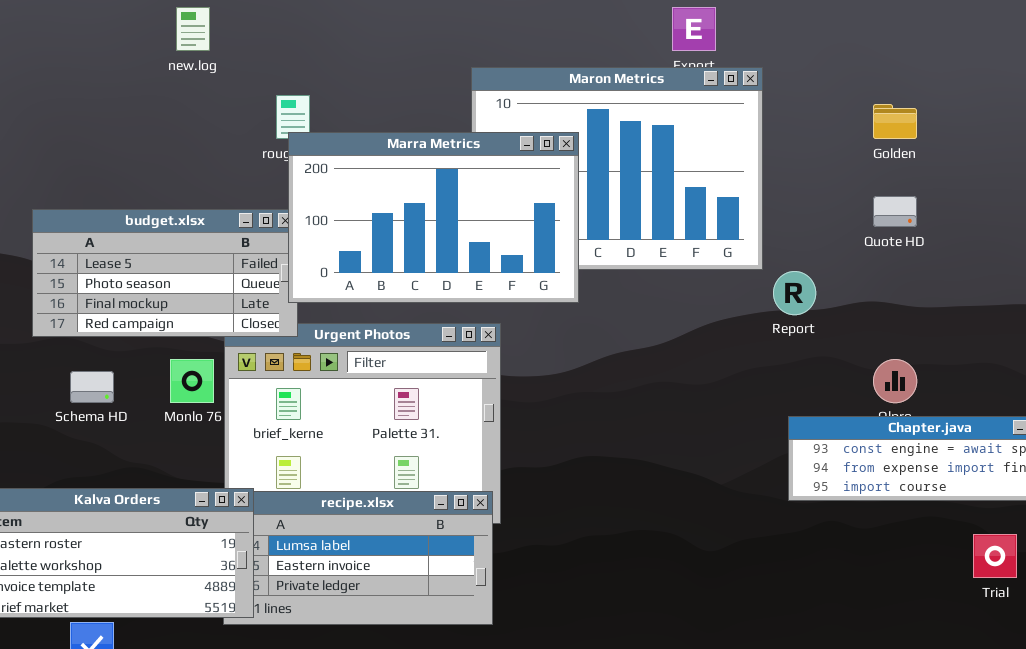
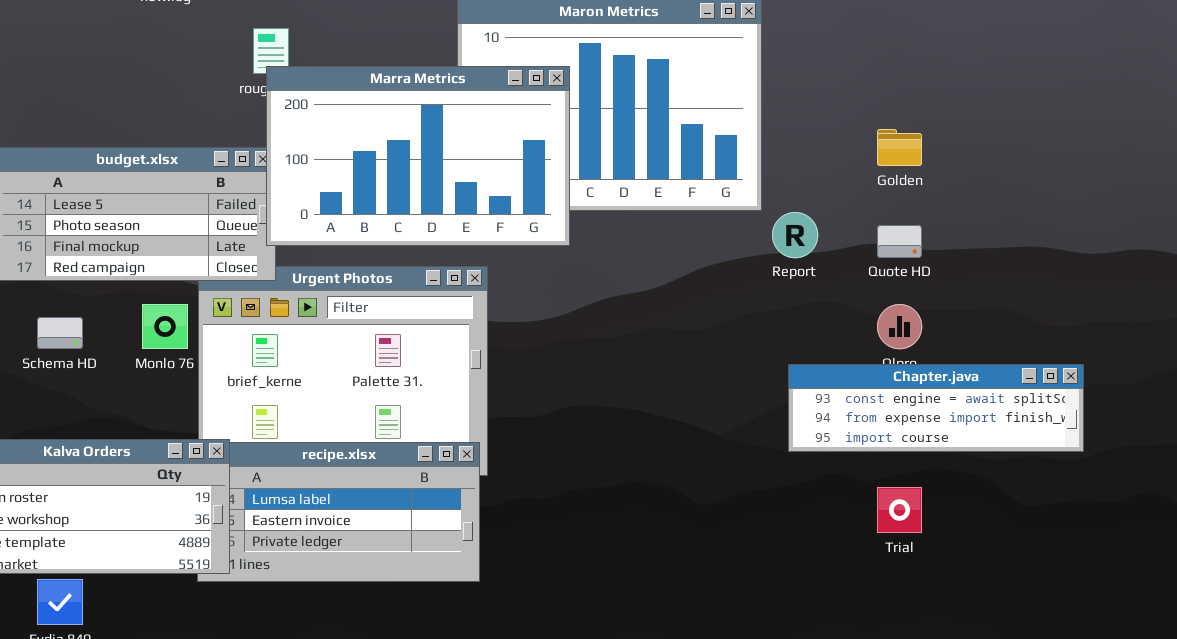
Golden: [873,104,917,139] -> [877,129,922,166], moved
Quote HD: [873,196,917,227] -> [877,225,922,258], moved
Trial: [973,534,1017,578] -> [877,487,922,533], moved

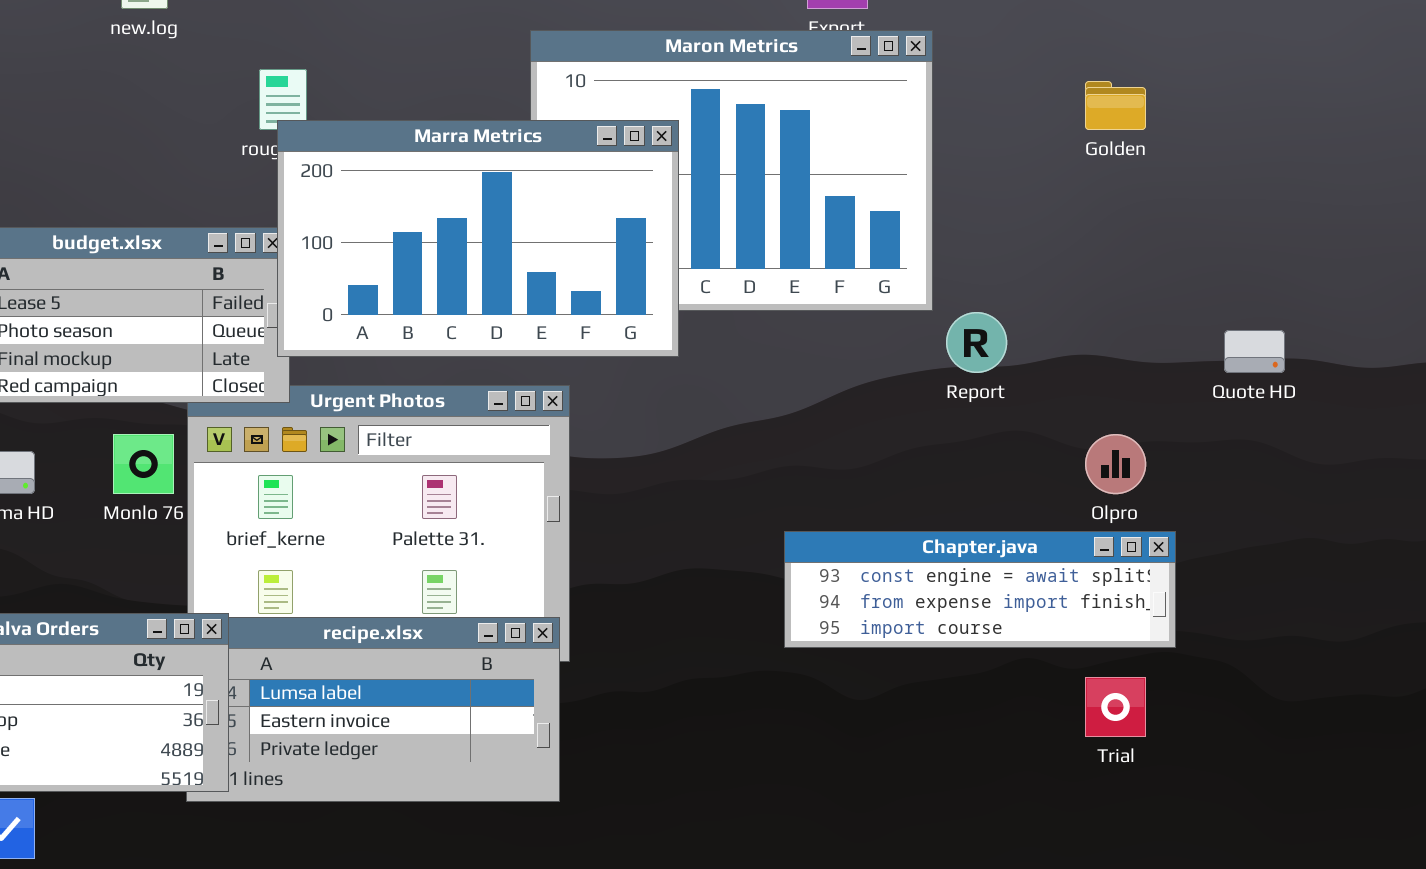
Golden: [877,129,922,166] -> [1085,81,1146,130], moved
Quote HD: [877,225,922,258] -> [1224,330,1285,373], moved
Chapter.java: [788,364,1084,452] -> [784,531,1176,648], moved

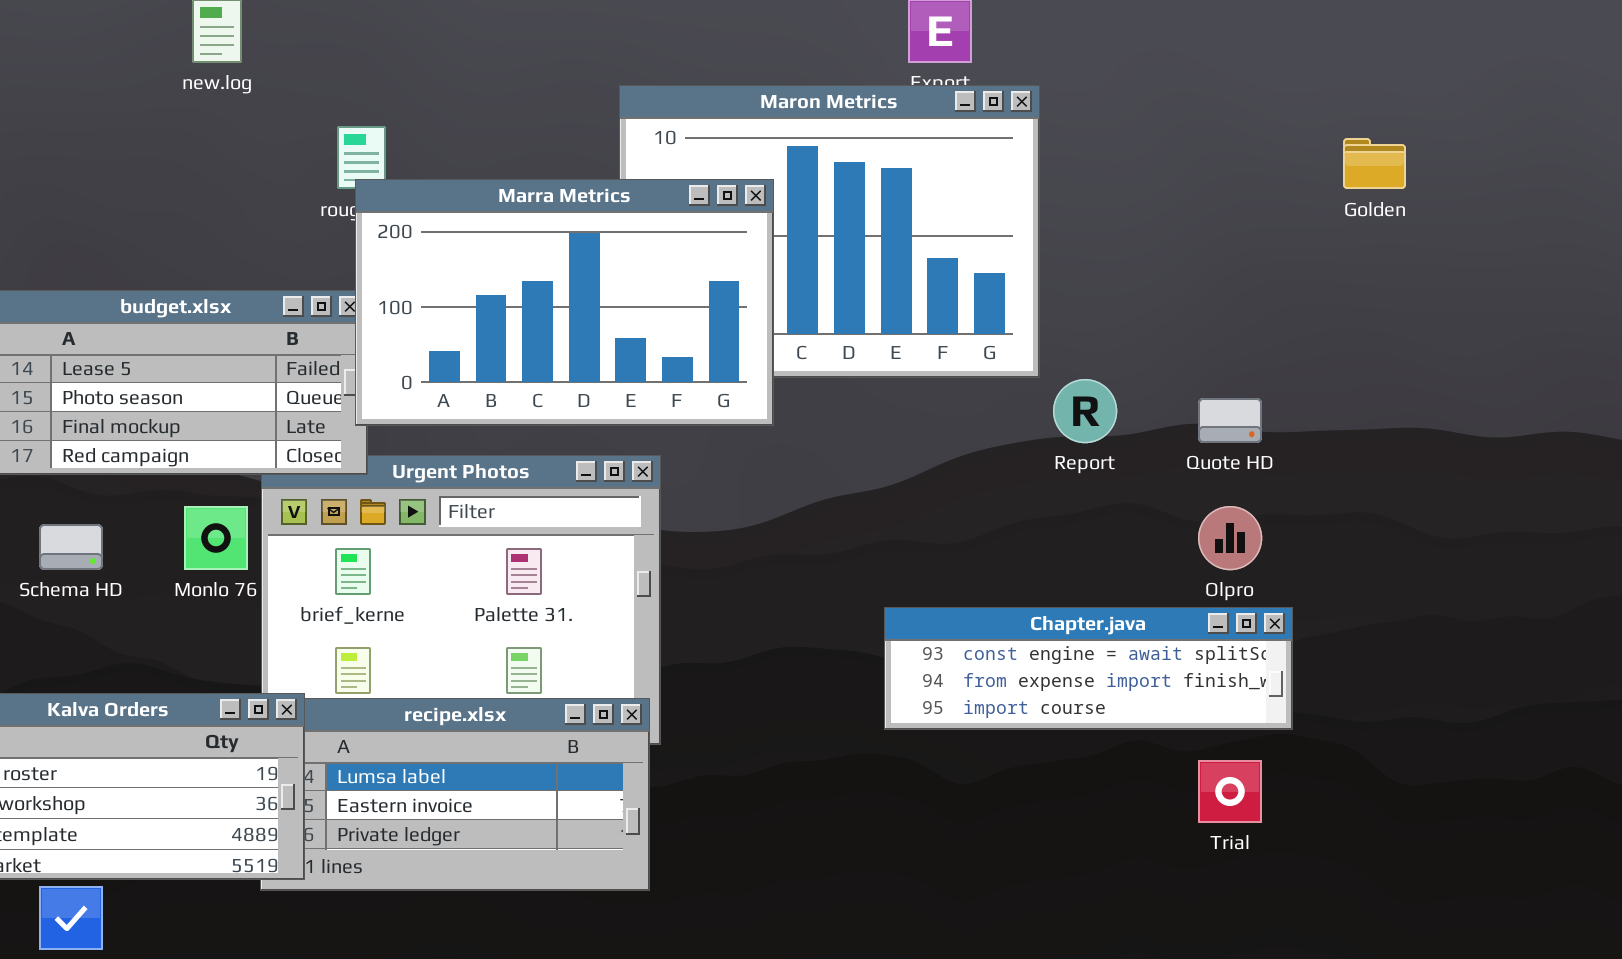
Golden: [1085,81,1146,130] -> [1343,138,1406,189], moved
Quote HD: [1224,330,1285,373] -> [1198,398,1262,443], moved

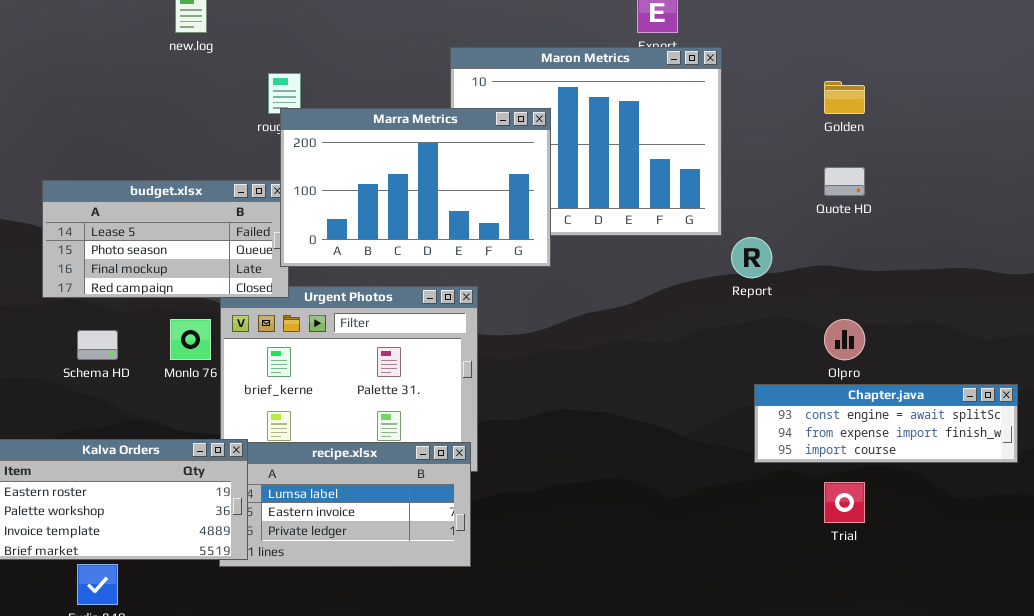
Golden: [1343,138,1406,189] -> [824,81,865,114], moved
Quote HD: [1198,398,1262,443] -> [824,167,865,196], moved
Chapter.java: [884,607,1293,730] -> [754,384,1018,463], moved

